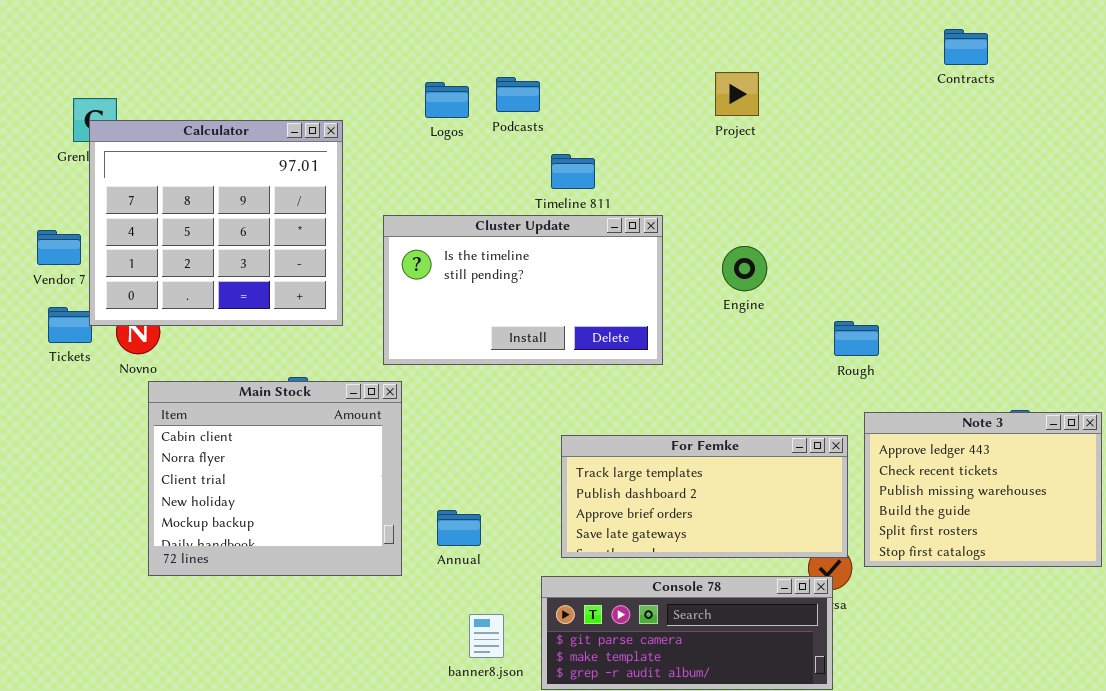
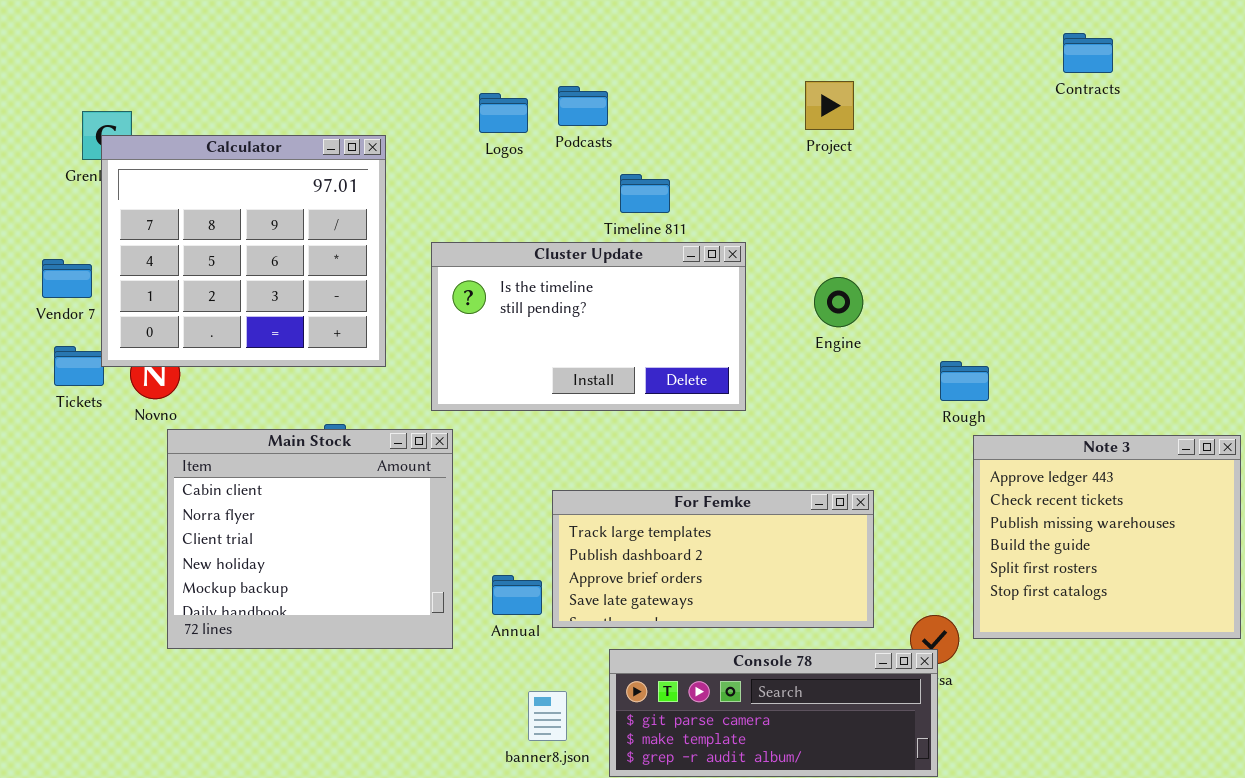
Note 3: [864,412,1102,567] -> [973,435,1241,639], resized
For Femke: [561,435,848,558] -> [552,490,874,628], moved

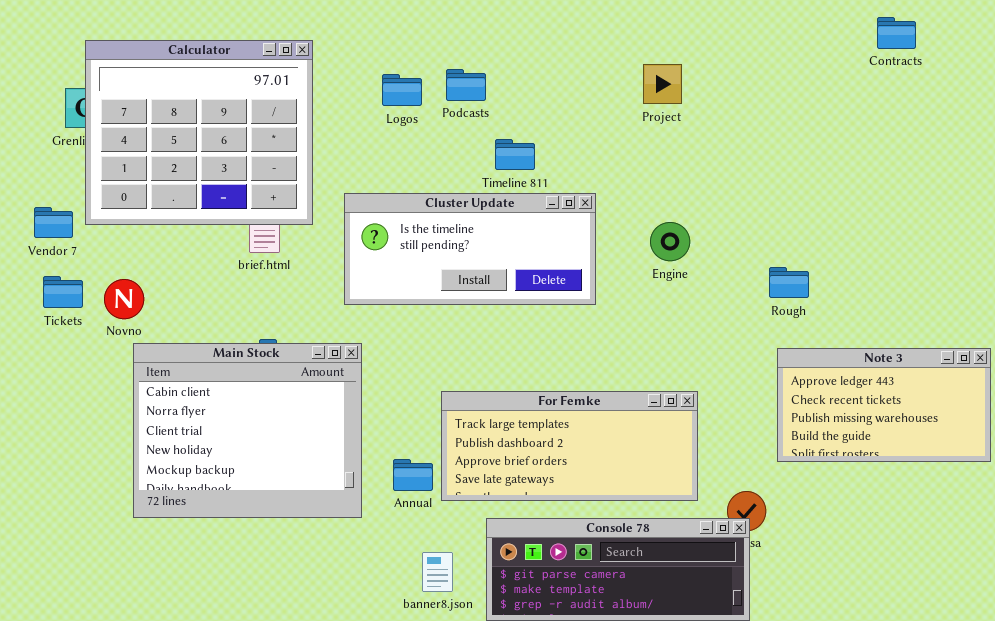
Contracts: [1063,33,1113,73] -> [877,17,916,49], moved
Calculator: [101,135,386,367] -> [85,40,313,225], moved
Cluster Update: [431,242,746,411] -> [344,193,596,305], resized
Rough: [940,361,989,401] -> [769,267,809,298], moved
Note 3: [973,435,1241,639] -> [777,348,991,462], resized

